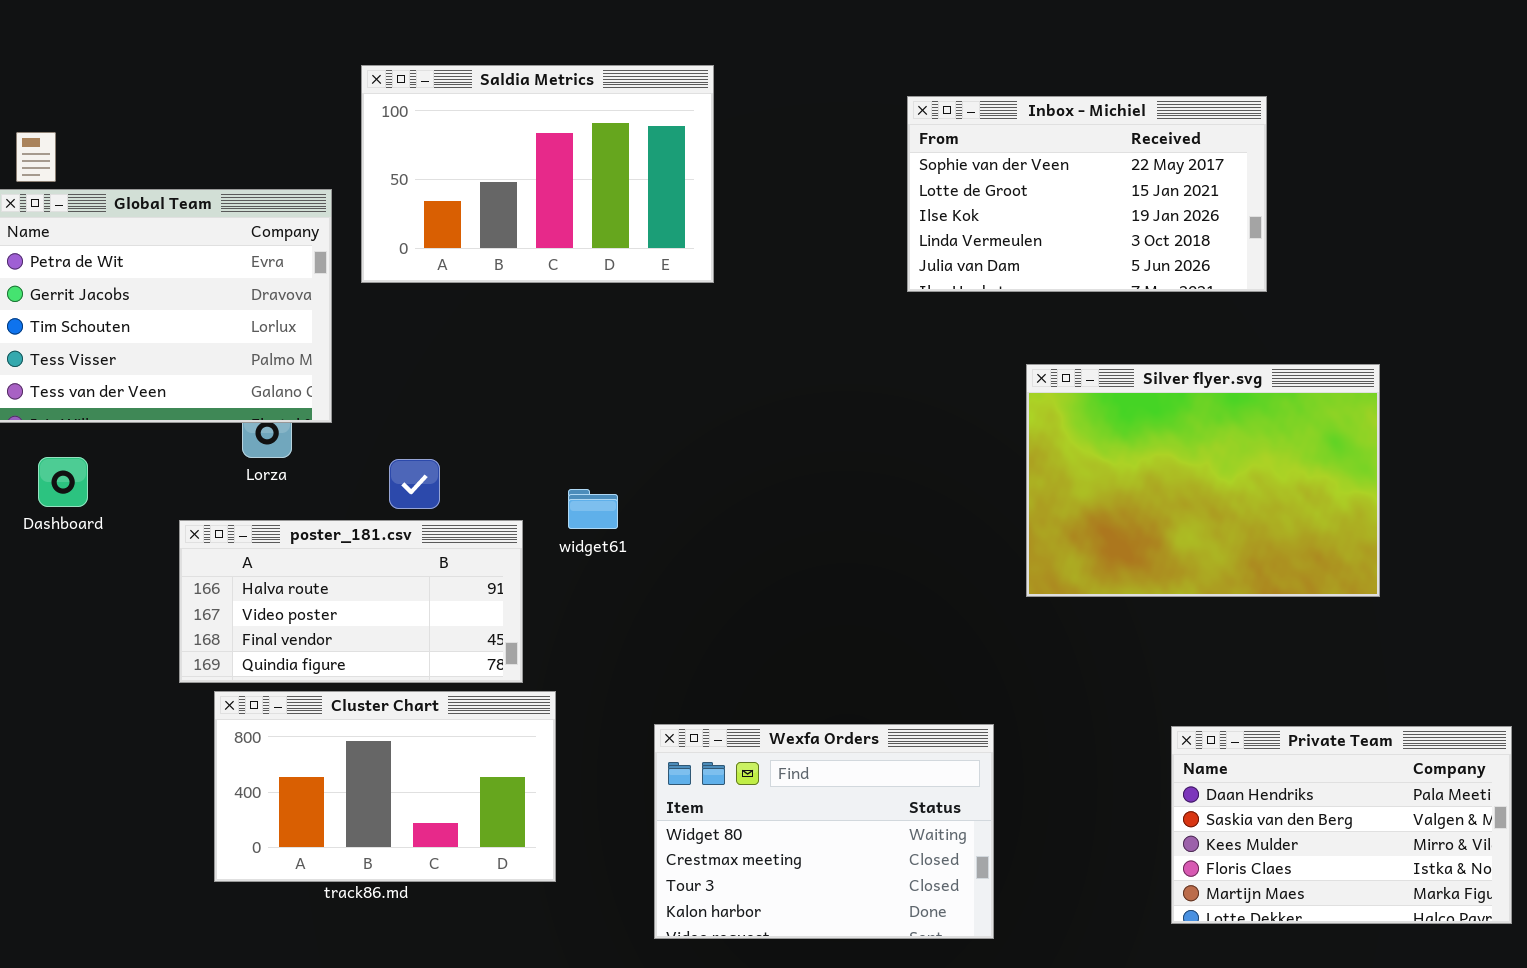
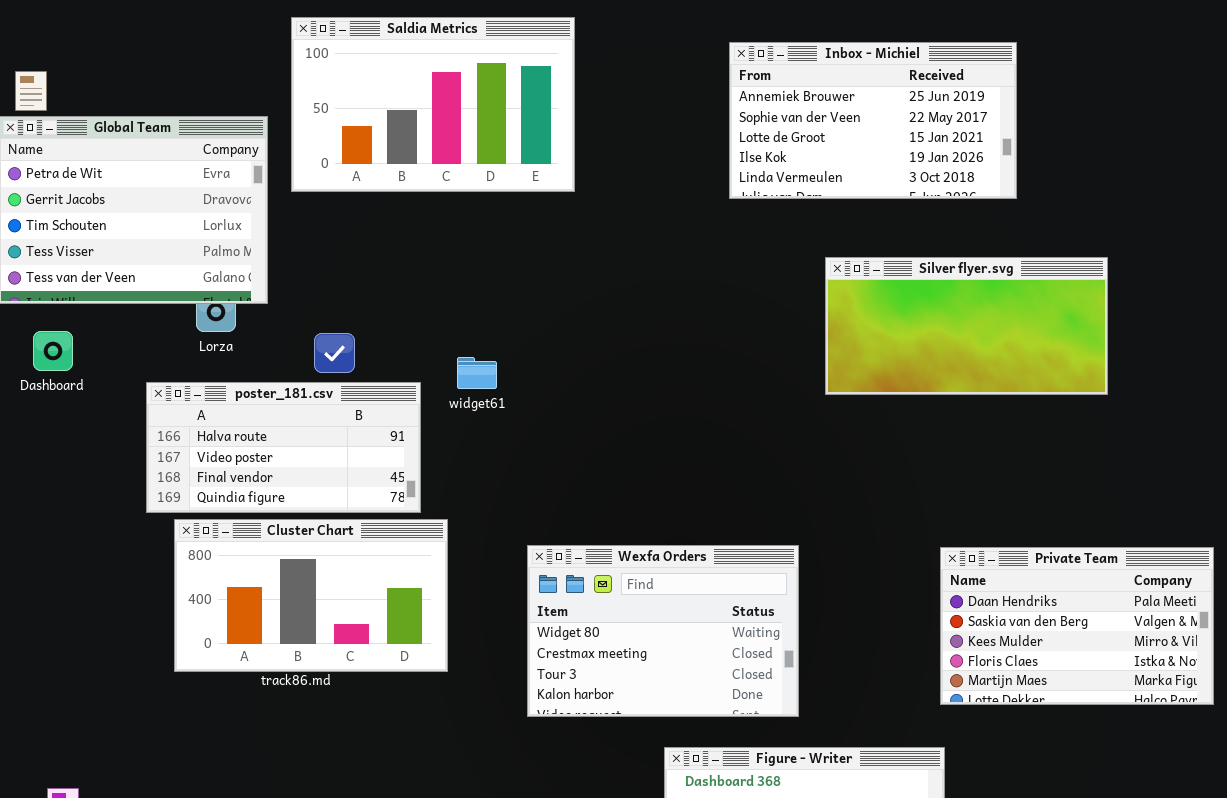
Inbox - Michiel: [907,96,1267,292] -> [729,42,1017,199], scrolled up 1 row
Silver flyer.svg: [1026,364,1380,597] -> [825,257,1108,395], resized

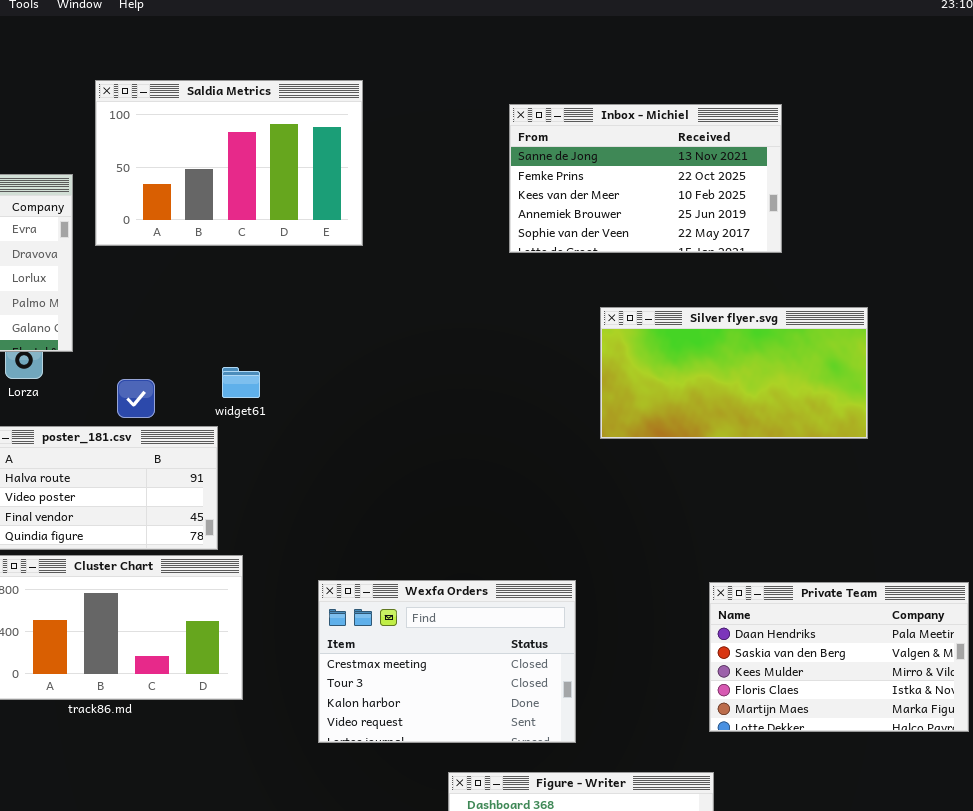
Inbox - Michiel: [729,42,1017,199] -> [509,104,782,253], scrolled up 3 rows
widget61: [457,357,497,389] -> [222,367,260,398], moved
Wexfa Orders: [527,545,799,717] -> [318,580,576,743], scrolled down 1 row

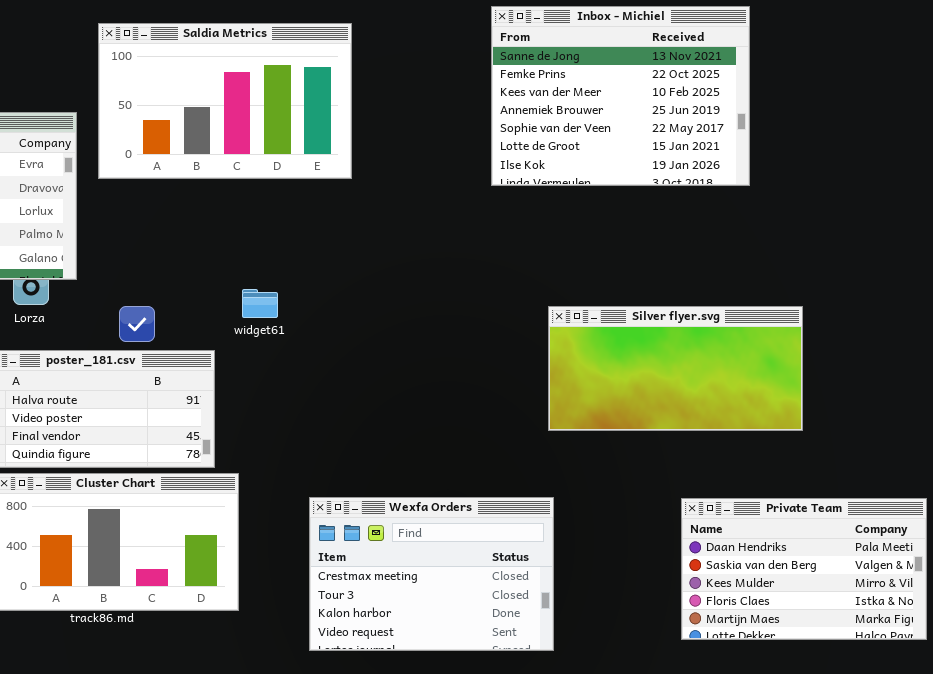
Inbox - Michiel: [509,104,782,253] -> [491,6,750,186], resized
Silver flyer.svg: [600,307,868,439] -> [548,306,803,431], moved
widget61: [222,367,260,398] -> [242,289,278,318], moved

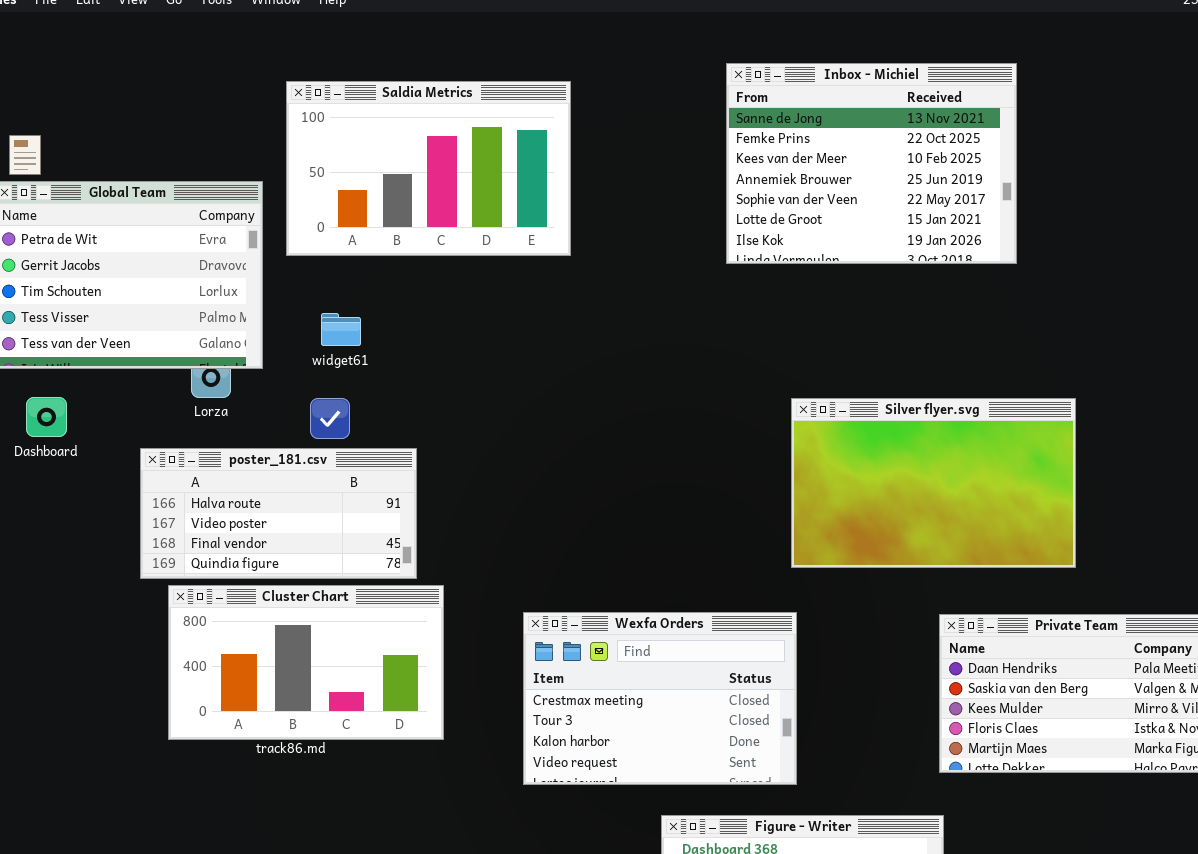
widget61: [242,289,278,318] -> [321,313,361,346], moved
Silver flyer.svg: [548,306,803,431] -> [791,398,1076,568], resized

